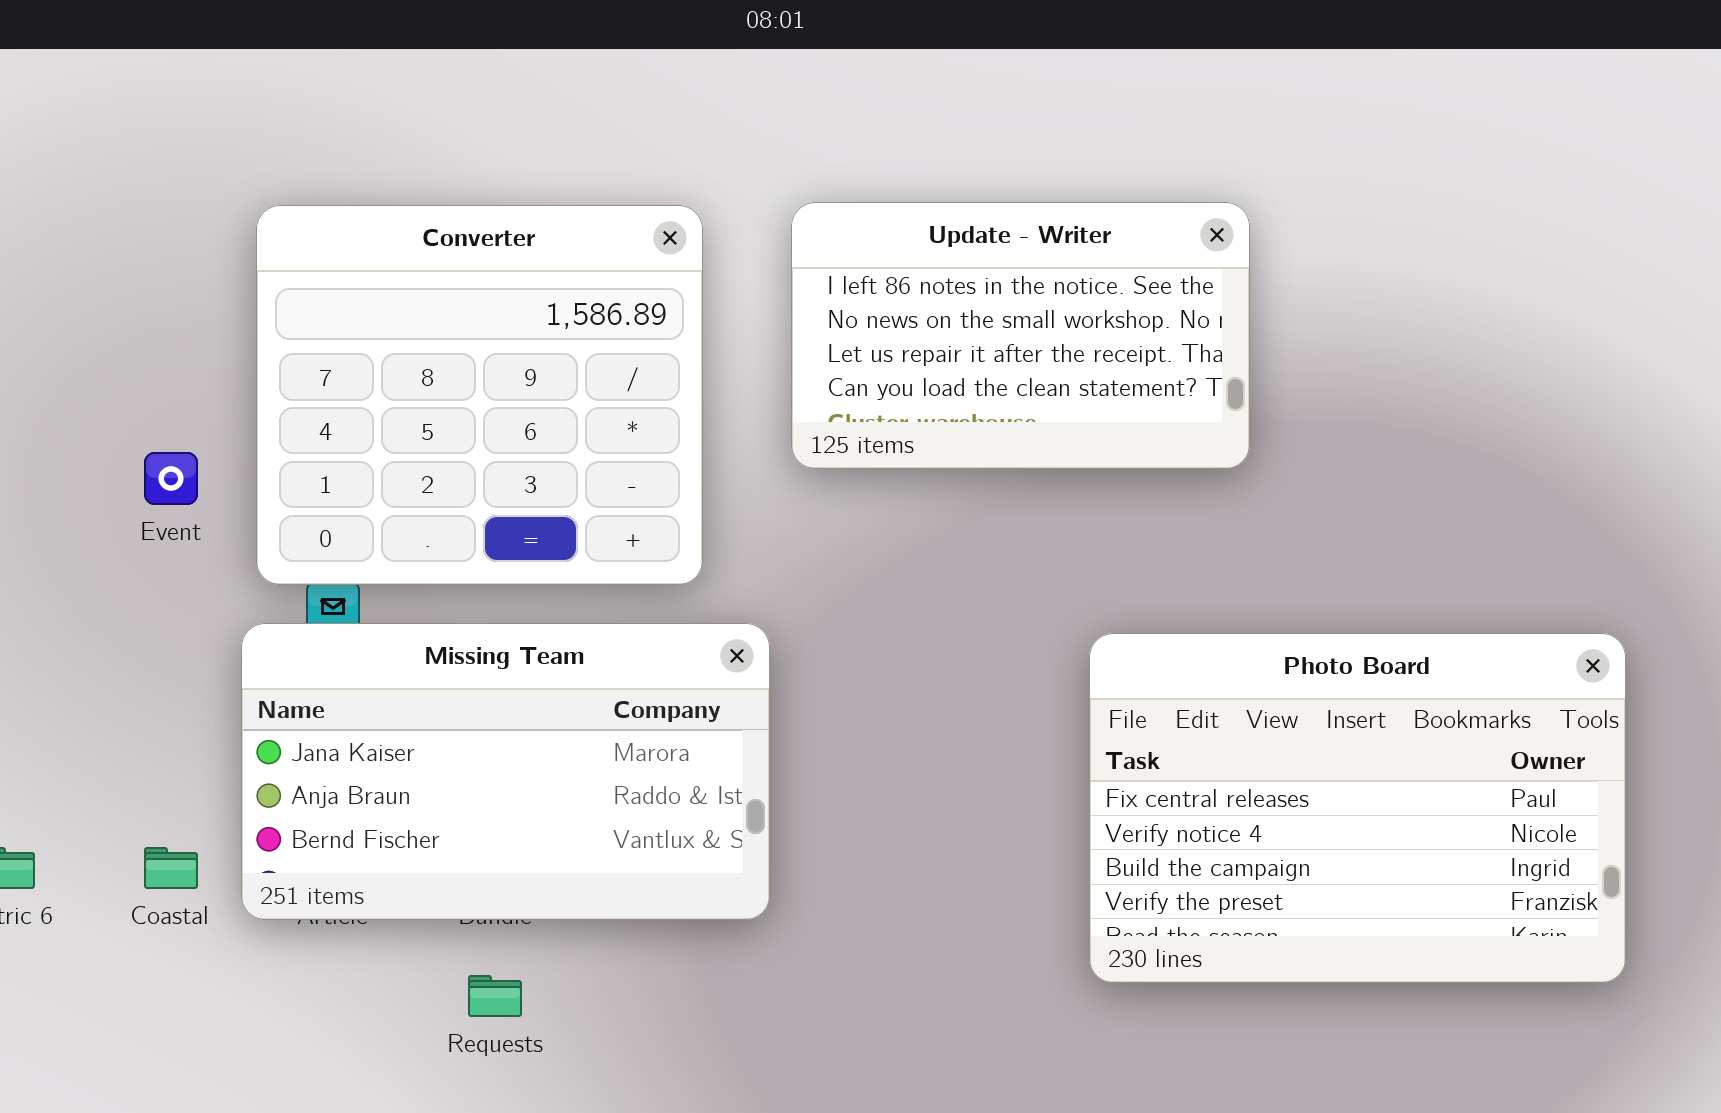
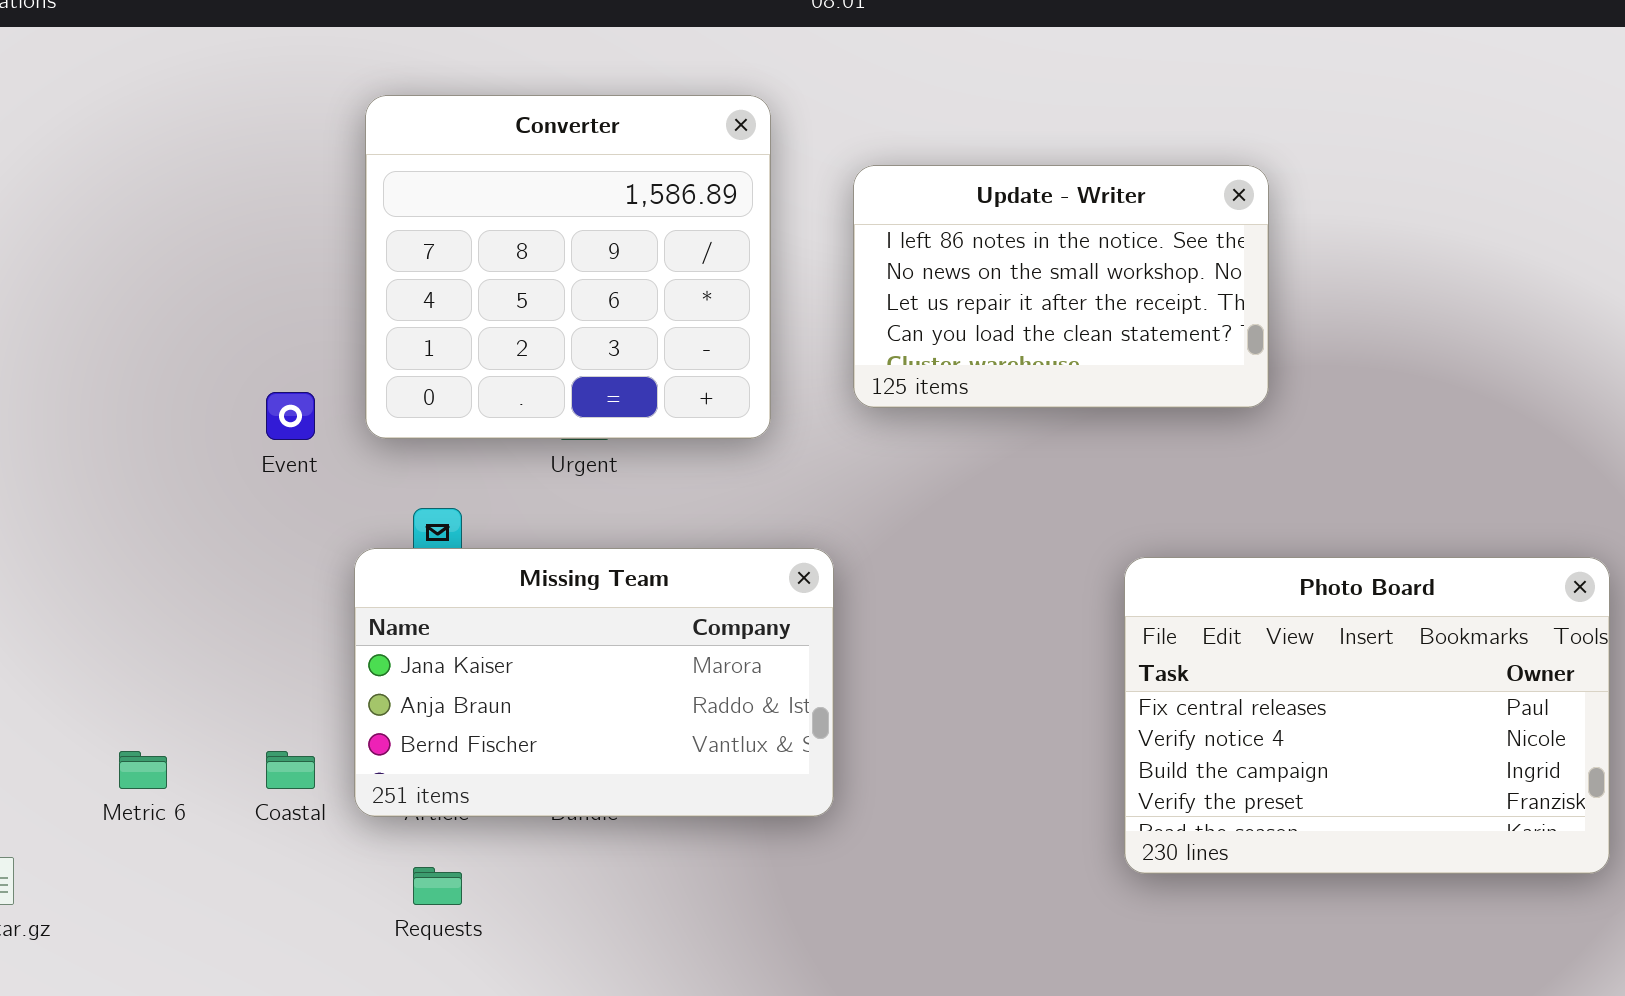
Converter: [256,205,703,585] -> [365,95,771,439], moved
Requests: [468,975,522,1017] -> [413,867,462,905], moved

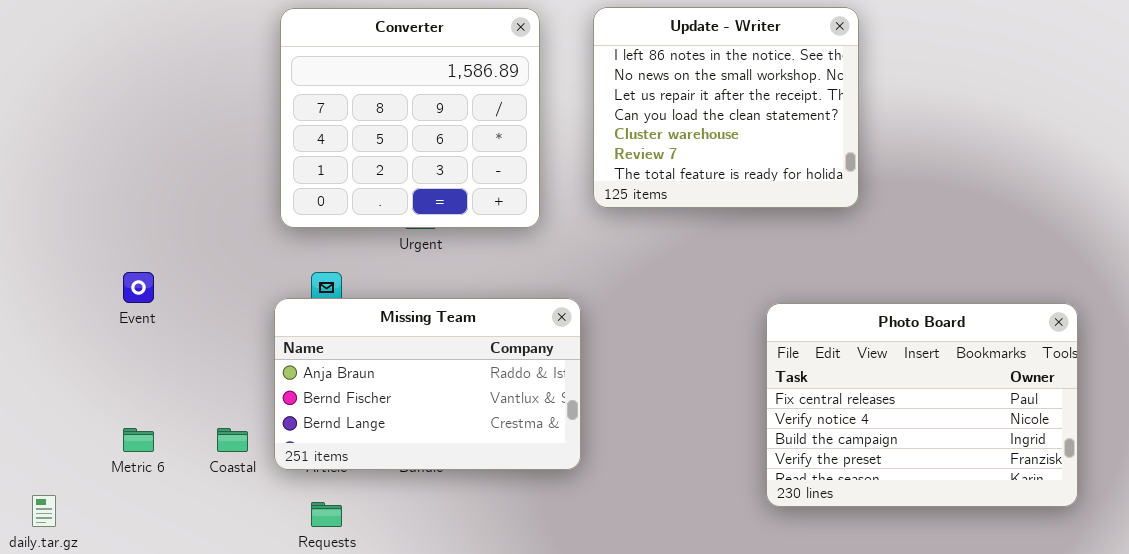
Update - Writer: [853,165,1269,408] -> [593,7,859,208], resized
Event: [266,392,315,440] -> [123,272,154,303], moved
Missing Team: [354,548,834,817] -> [274,298,581,470], scrolled down 1 row

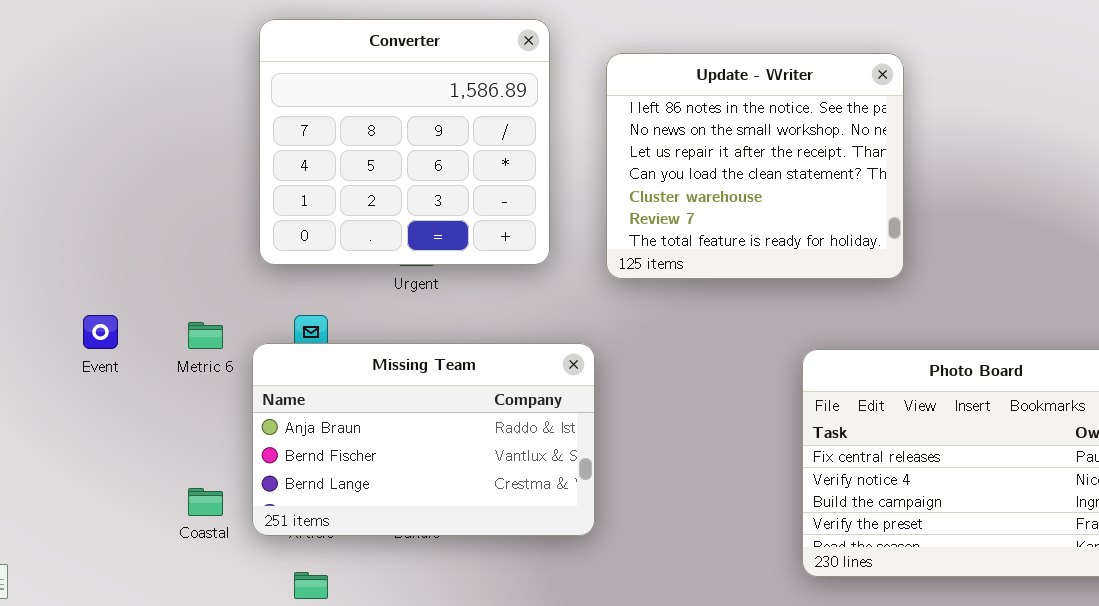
Update - Writer: [593,7,859,208] -> [606,53,904,279], moved
Metric 6: [123,428,154,452] -> [188,322,223,349], moved

